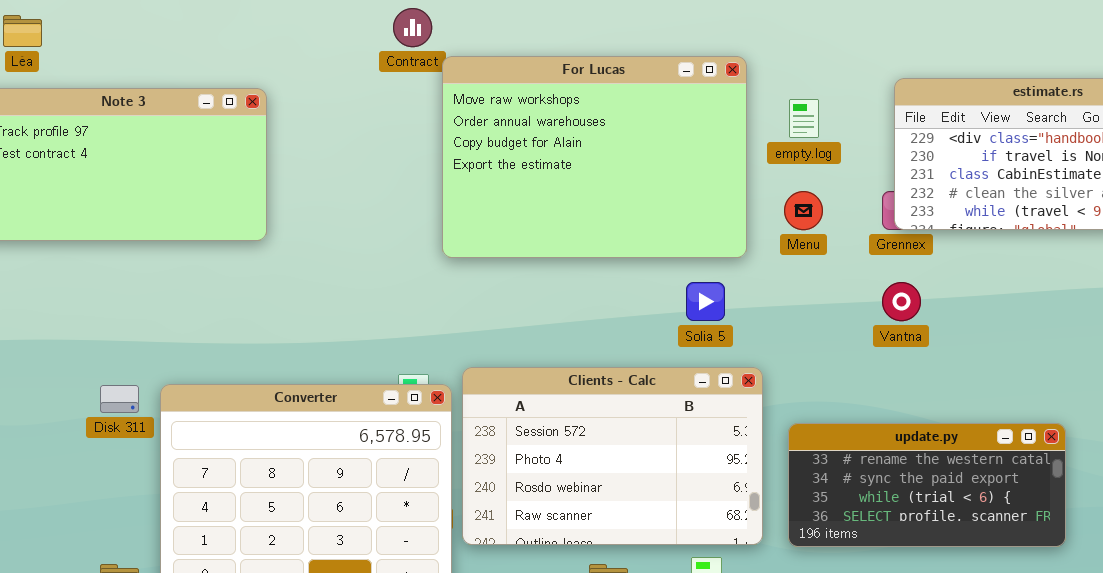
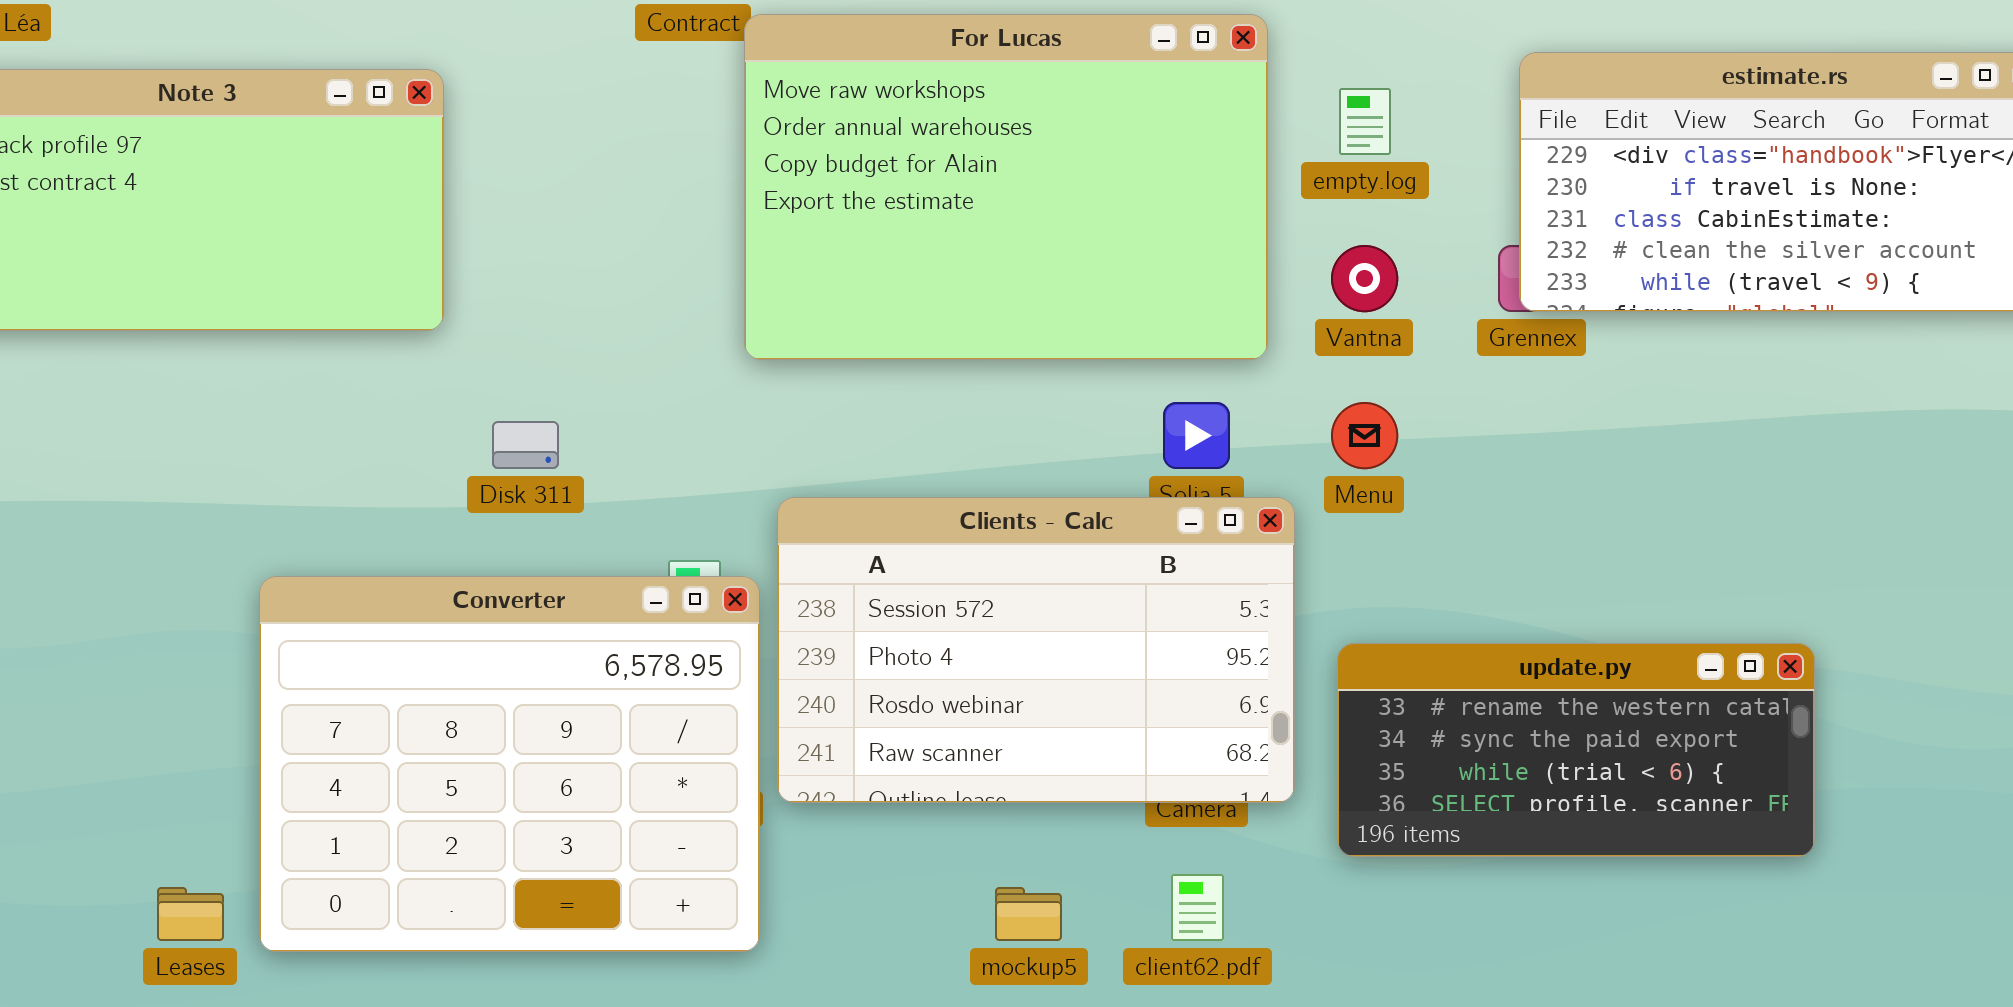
Menu: [784,191,823,230] -> [1331,402,1398,469], moved
Vantna: [882,282,921,321] -> [1331,245,1398,312], moved
Clients - Calc: [462,367,763,545] -> [777,497,1295,803], moved
Disk 311: [100,385,139,413] -> [492,421,559,469], moved

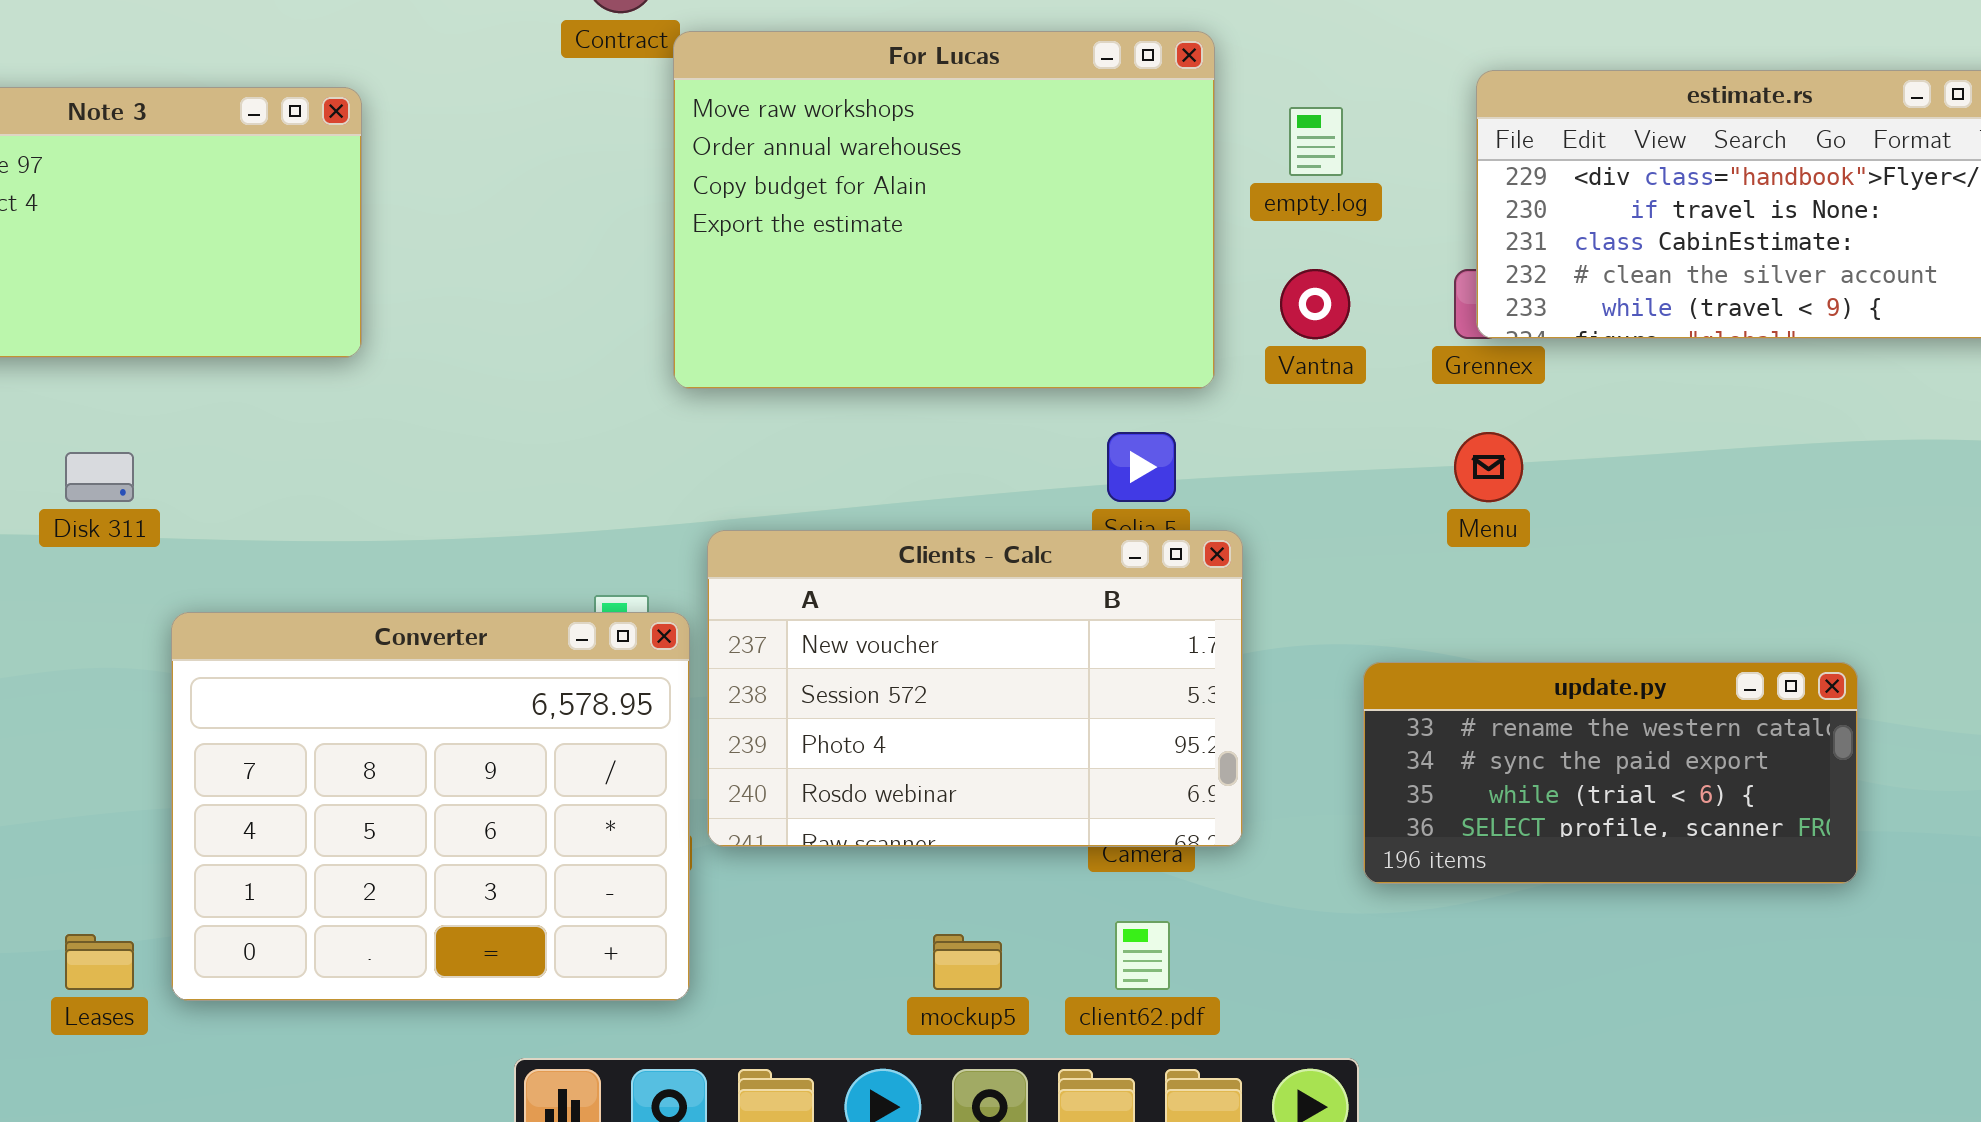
Menu: [1331,402,1398,469] -> [1454,432,1523,502], moved
Disk 311: [492,421,559,469] -> [65,452,134,502], moved
Clients - Calc: [777,497,1295,803] -> [707,530,1243,847], scrolled up 1 row
update.py: [1337,643,1815,857] -> [1363,662,1858,884], moved

